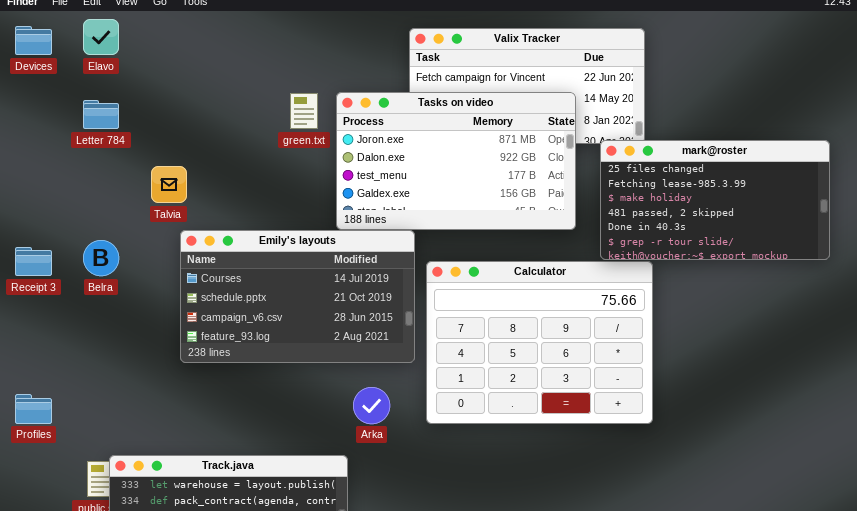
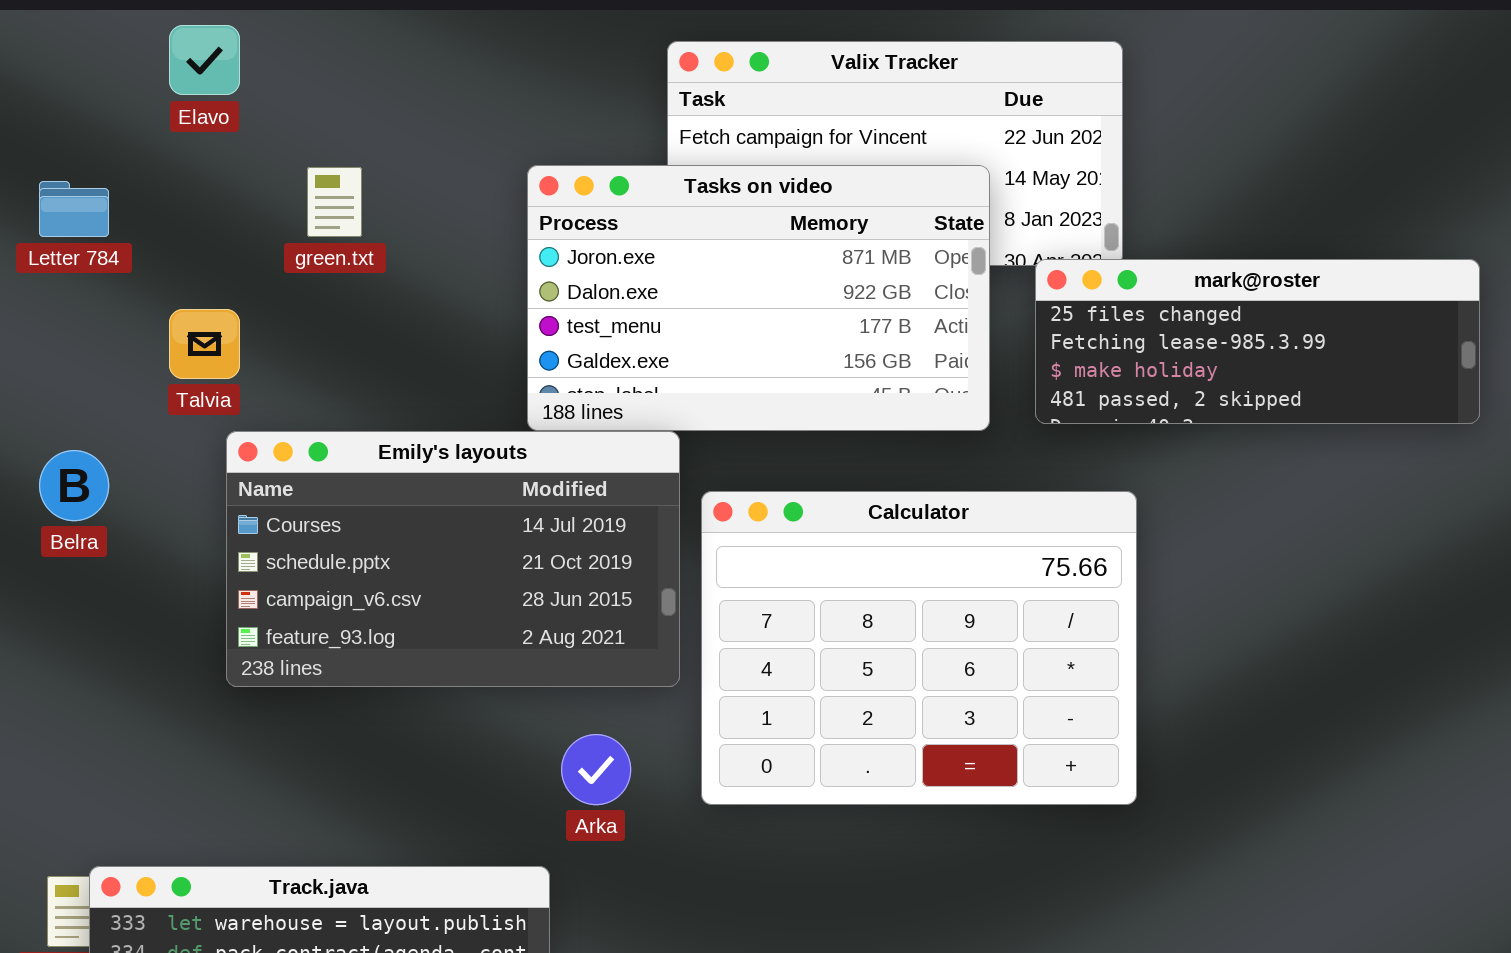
Elavo: [83,19,119,55] -> [169,25,240,95], moved
green.txt: [290,93,318,129] -> [307,167,362,237], moved
mark@roster: [600,140,830,260] -> [1035,259,1480,424], resized

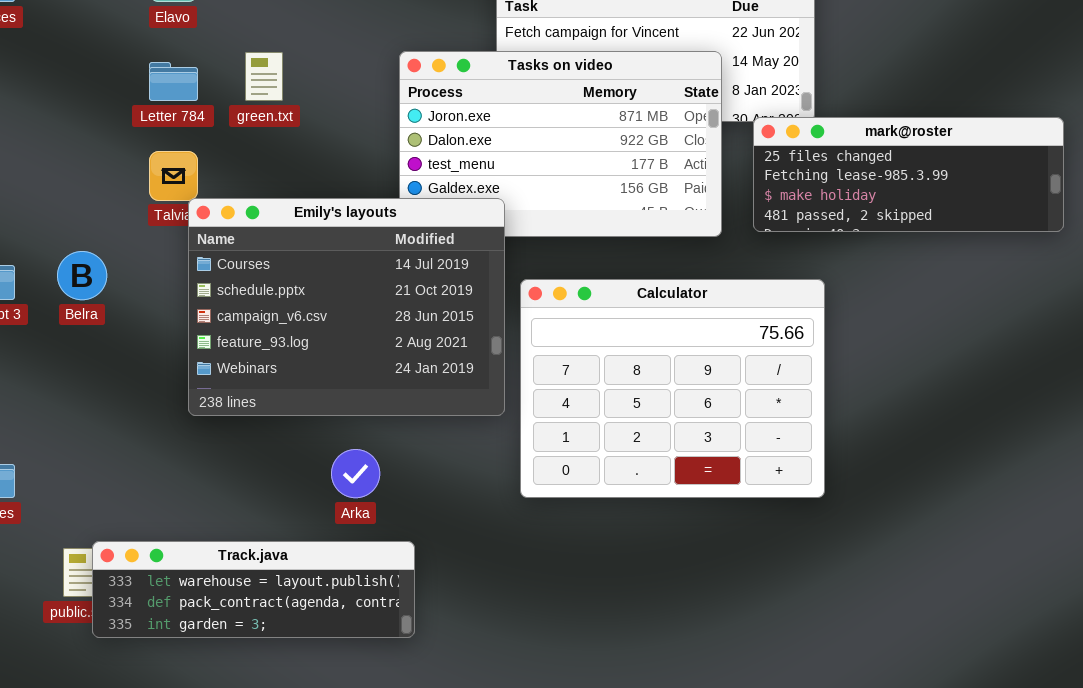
Letter 784: [39,181,109,237] -> [149,62,198,101], moved
Emily's layouts: [226,431,680,687] -> [188,198,505,416], resized
Arka: [561,734,631,805] -> [331,449,380,498], moved

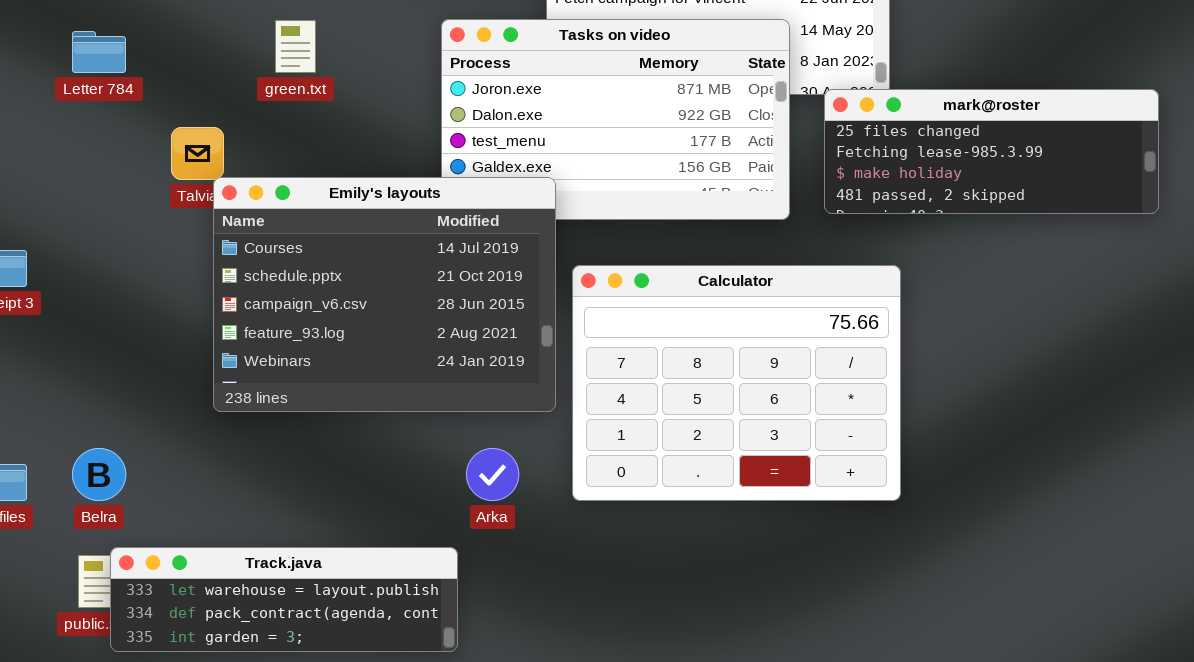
Letter 784: [149,62,198,101] -> [72,31,126,73], moved
Belra: [57,251,107,300] -> [72,448,126,501], moved
Arka: [331,449,380,498] -> [466,448,519,501], moved

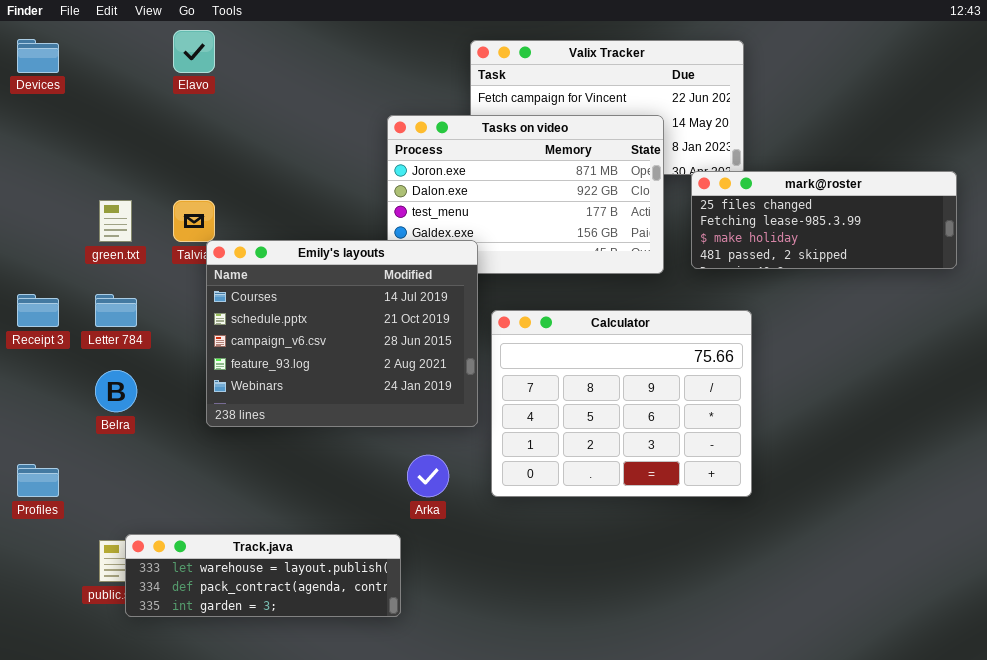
green.txt: [275,20,316,73] -> [99,200,132,242], moved
Letter 784: [72,31,126,73] -> [95,294,137,327], moved
Belra: [72,448,126,501] -> [95,370,137,412], moved

